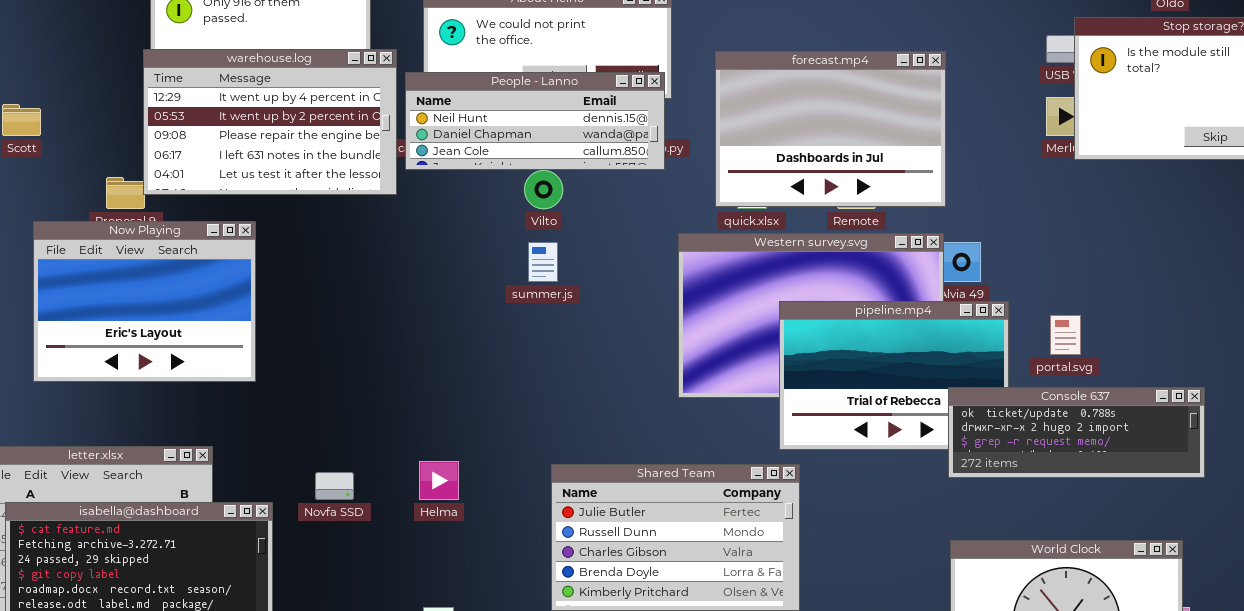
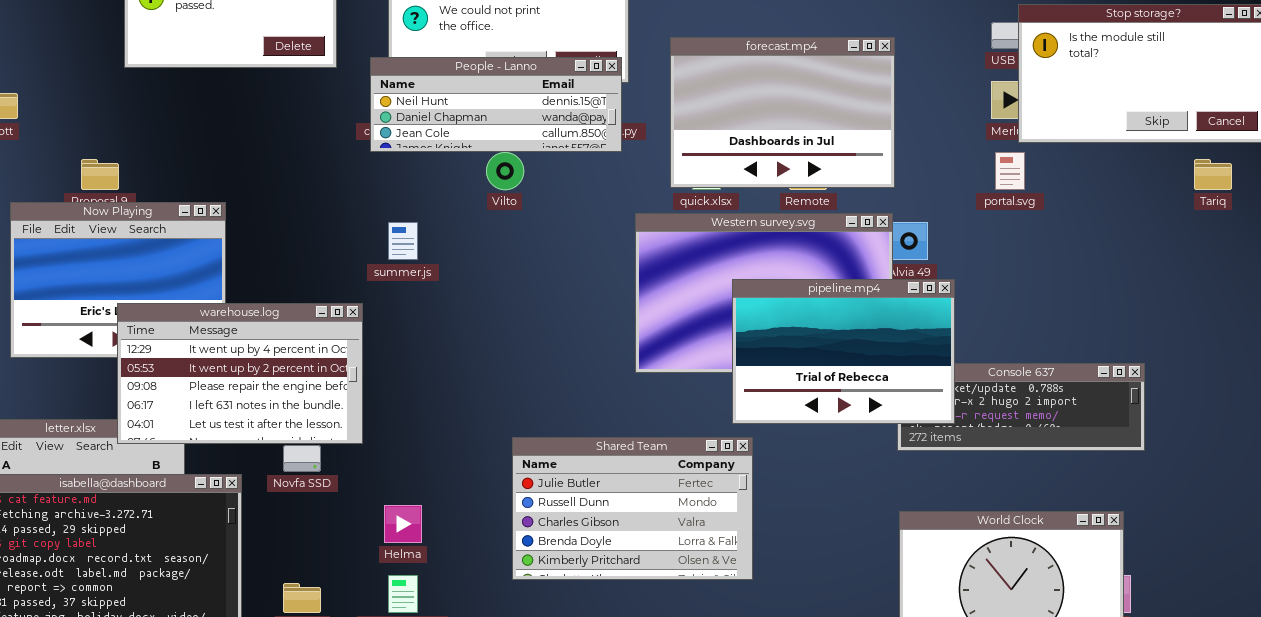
warehouse.log: [143,49,397,195] -> [117,303,363,444], moved
summer.js: [528,242,558,282] -> [388,222,418,260], moved
pipeline.mp4: [779,301,1009,450] -> [732,279,955,424], raised
portal.svg: [1050,315,1081,355] -> [995,152,1025,190], moved
Helma: [419,461,459,500] -> [384,505,422,543], moved

